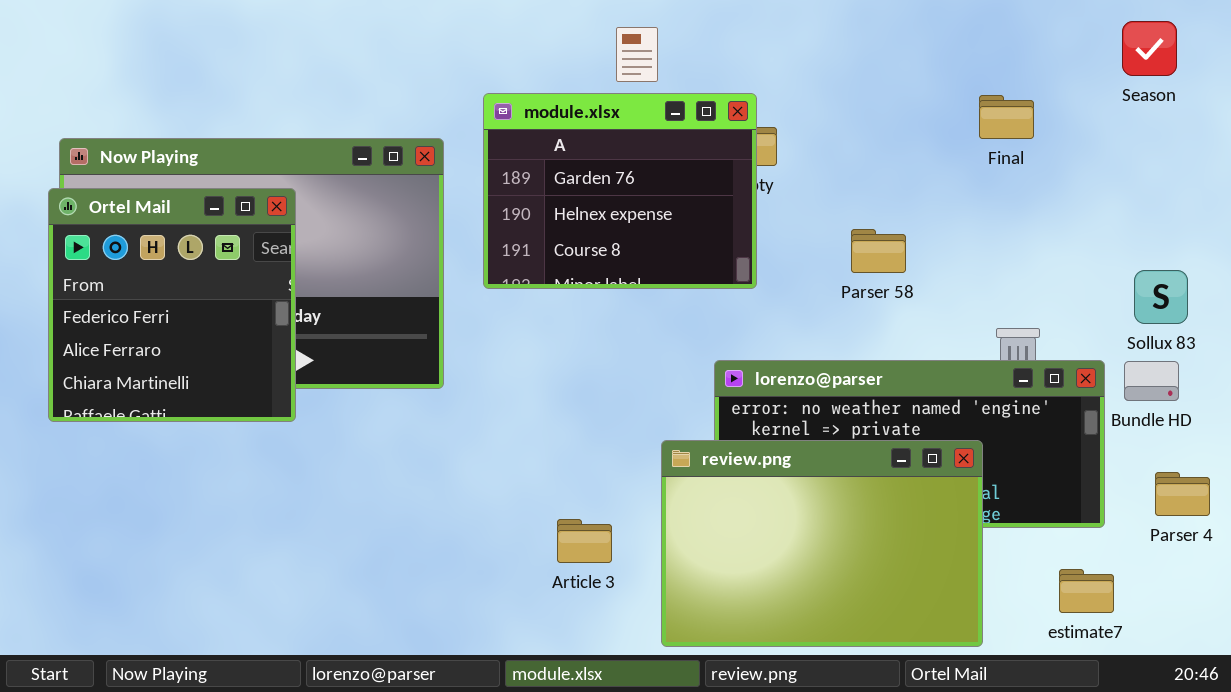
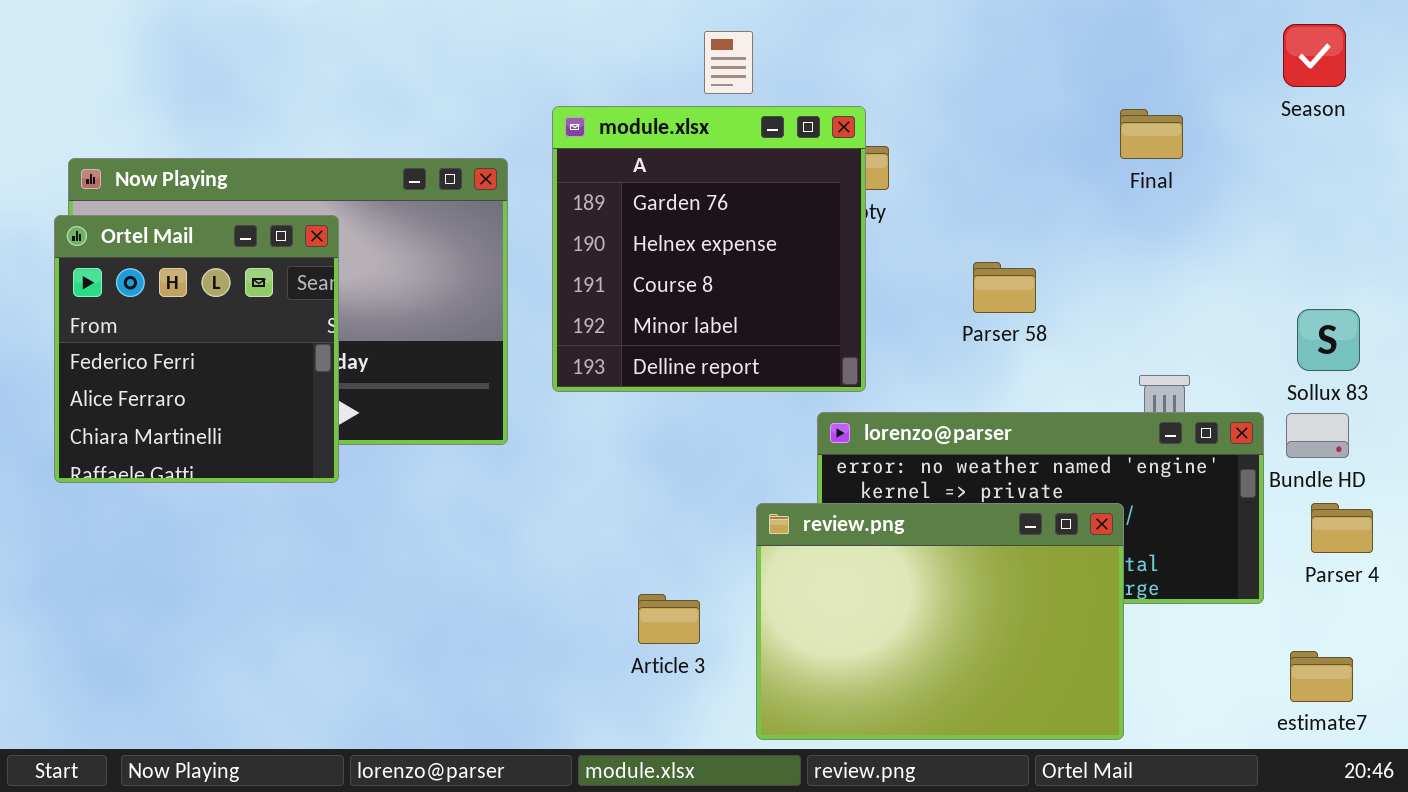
module.xlsx: [483,93,757,289] -> [552,106,866,392], resized
Parser 4: [1155,472,1210,516] -> [1311,503,1373,553], moved
estimate7: [1059,569,1114,613] -> [1290,651,1353,702], moved

